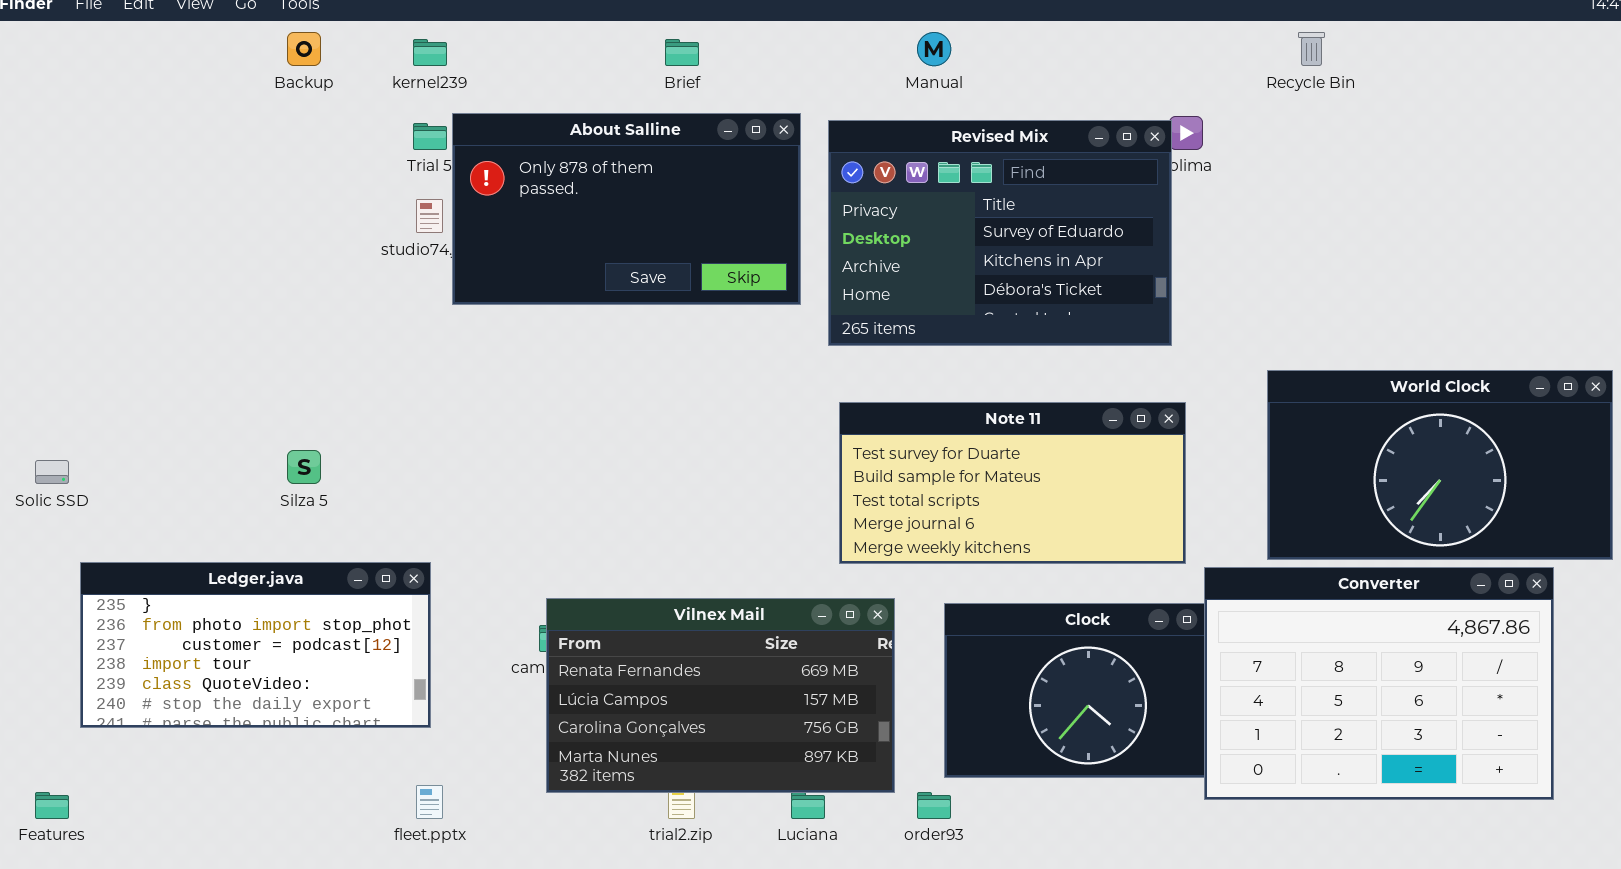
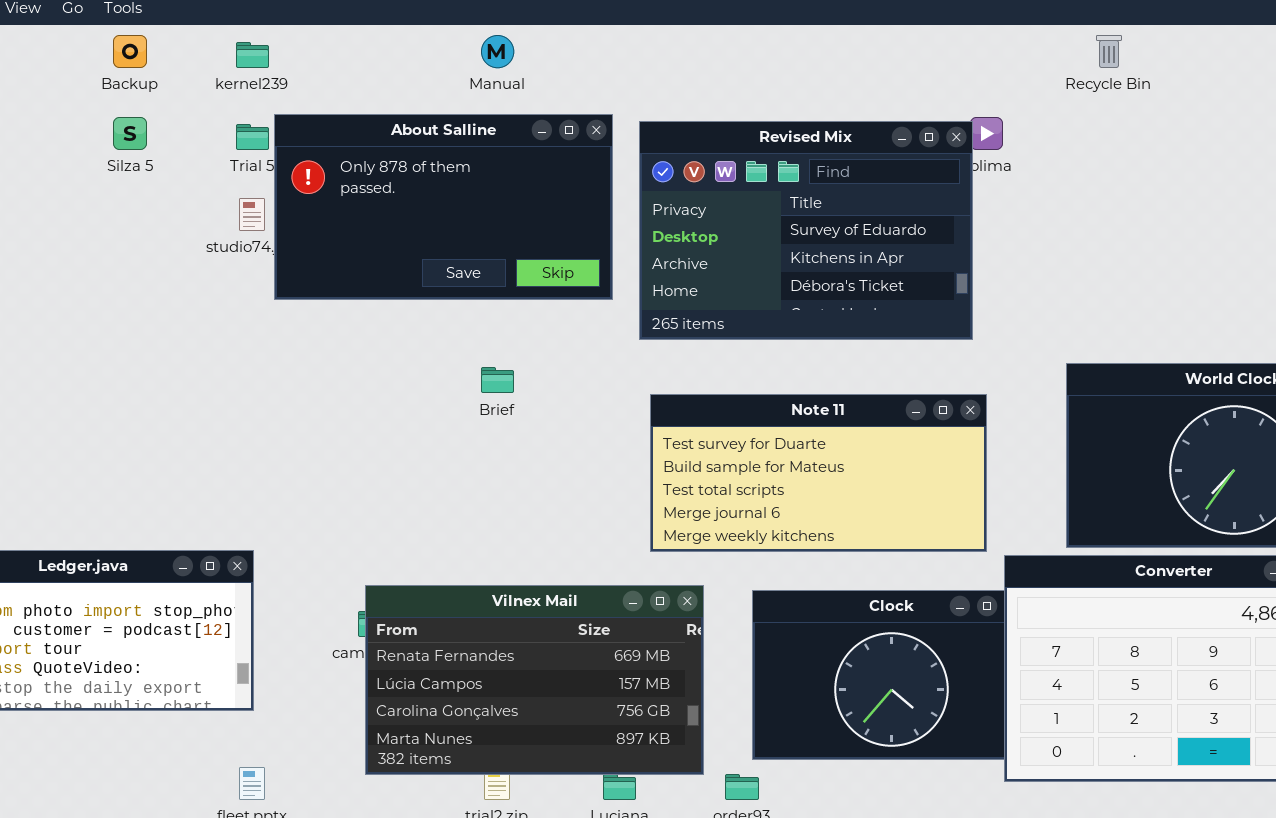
Manual: [917,32,951,66] -> [481,35,514,68], moved
Brief: [665,39,699,66] -> [481,367,514,393], moved
Silza 5: [287,450,321,484] -> [113,117,147,150], moved

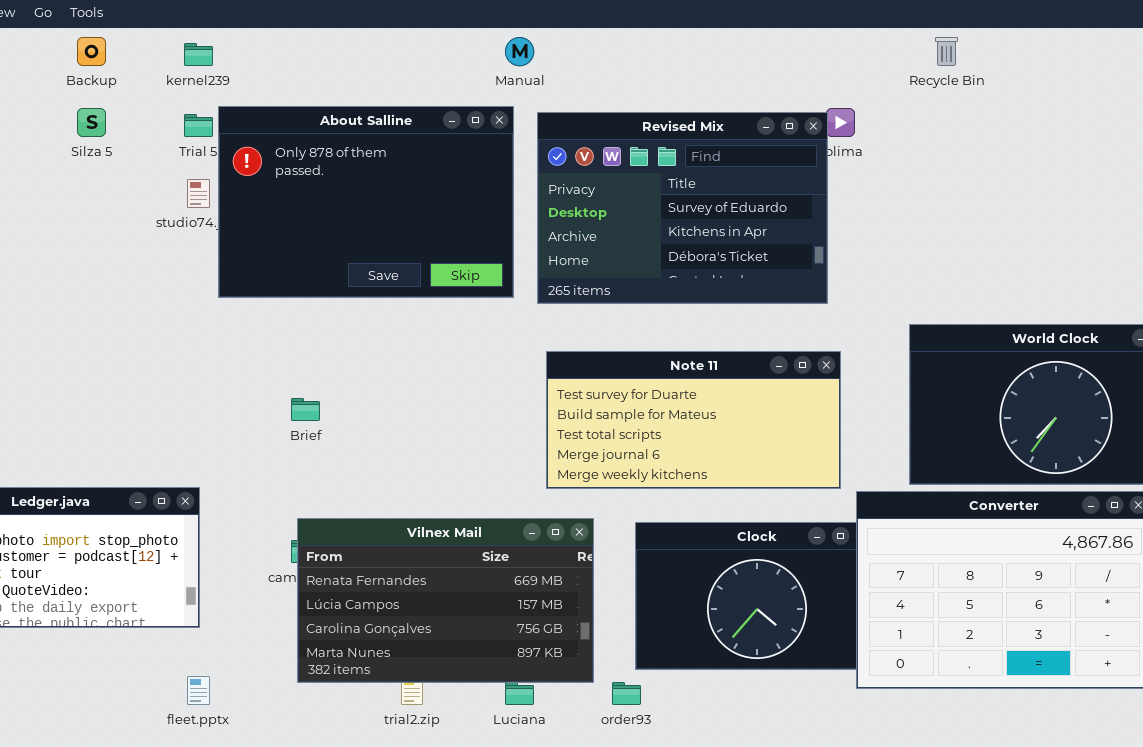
Manual: [481,35,514,68] -> [505,37,534,66], moved
About Salline: [274,114,613,300] -> [218,106,514,298], resized
Brief: [481,367,514,393] -> [291,398,320,421], moved

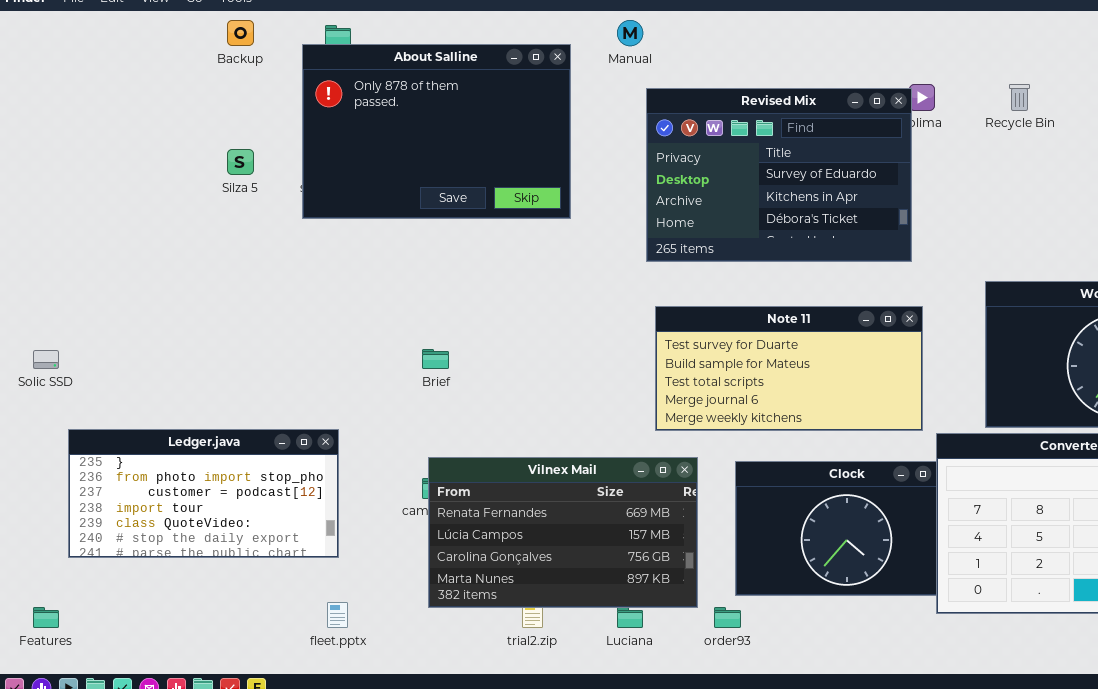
Recycle Bin: [935,37,958,66] -> [1009,84,1030,111], moved
About Salline: [218,106,514,298] -> [302,44,571,219], moved
Silza 5: [77,108,106,137] -> [227,149,254,175], moved

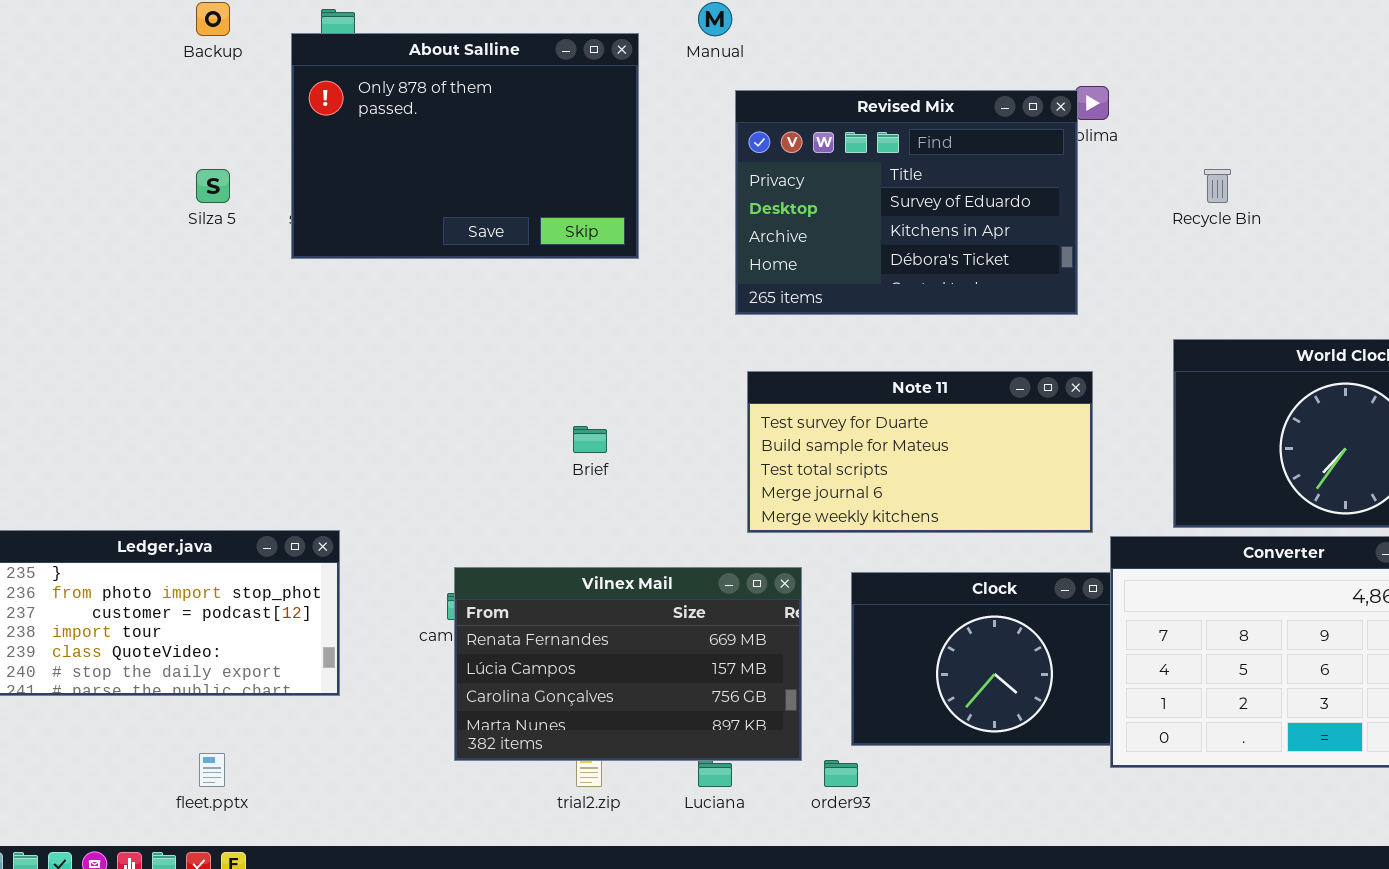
Recycle Bin: [1009,84,1030,111] -> [1204,169,1231,203], moved
Brief: [422,349,449,369] -> [573,426,607,453], moved
fleet.pptx: [327,602,348,628] -> [199,753,225,787], moved

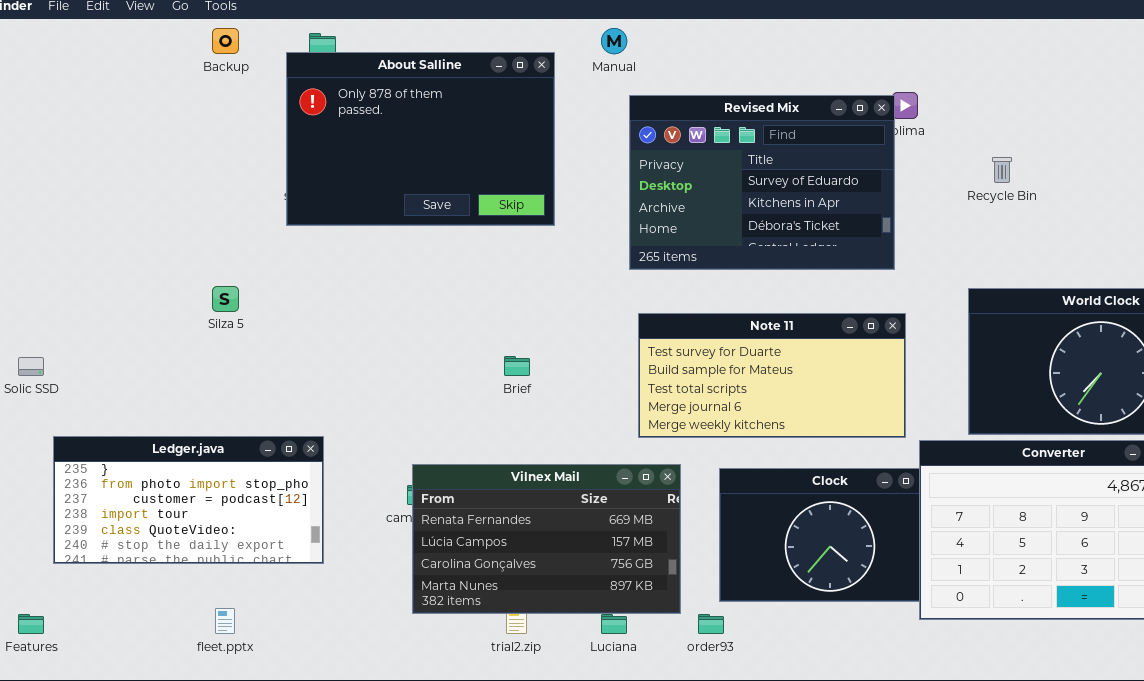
Silza 5: [196,169,230,203] -> [212,286,239,312], moved

